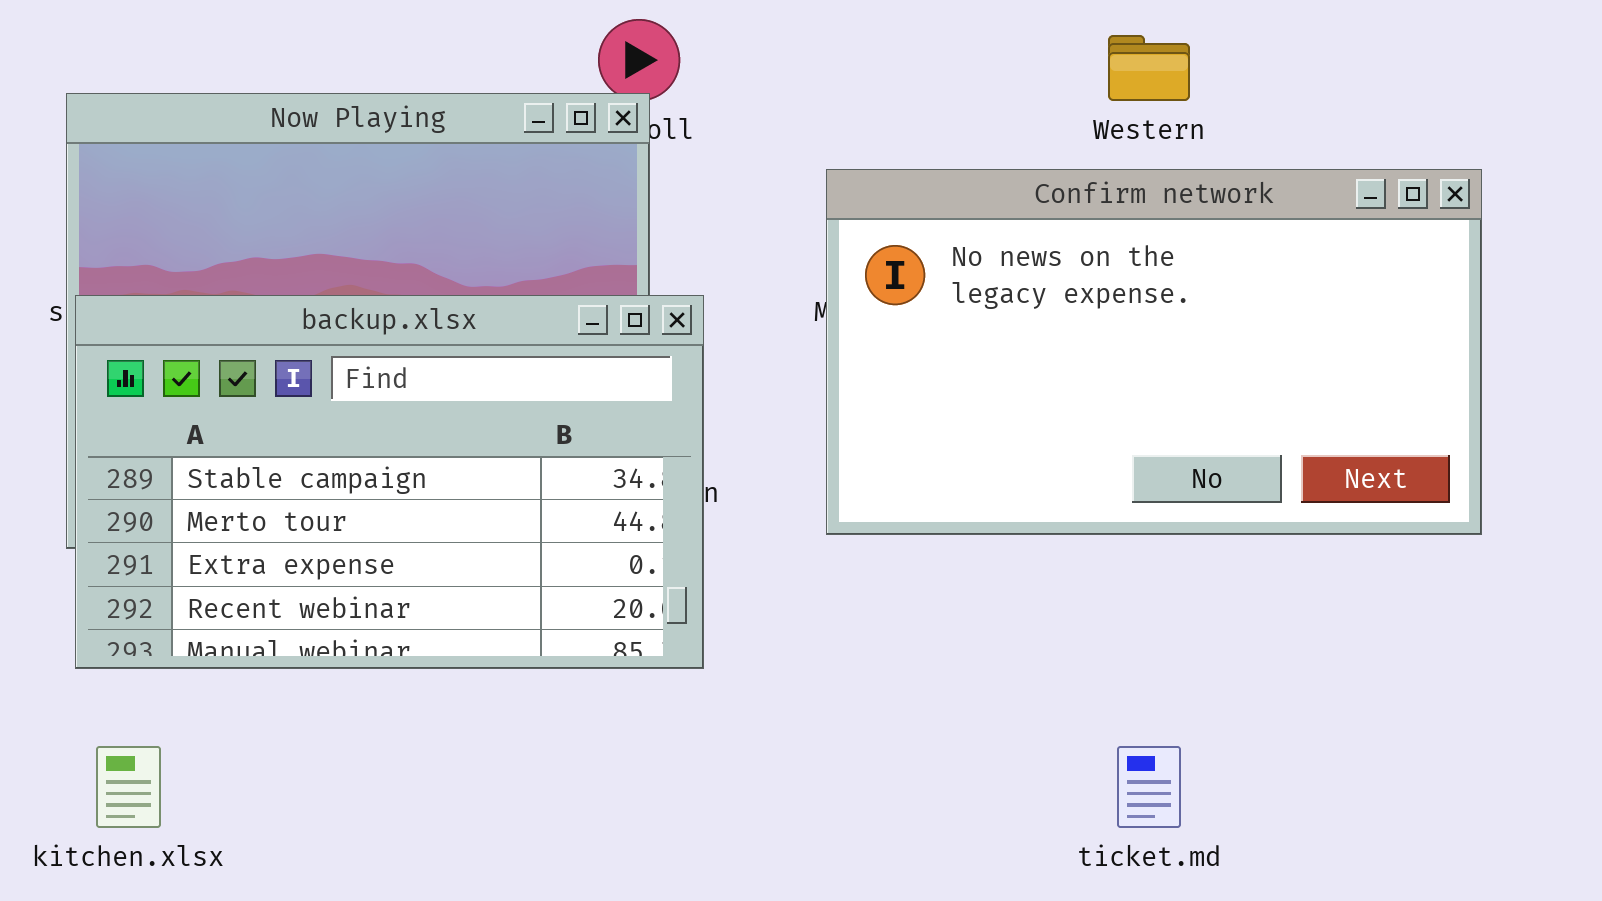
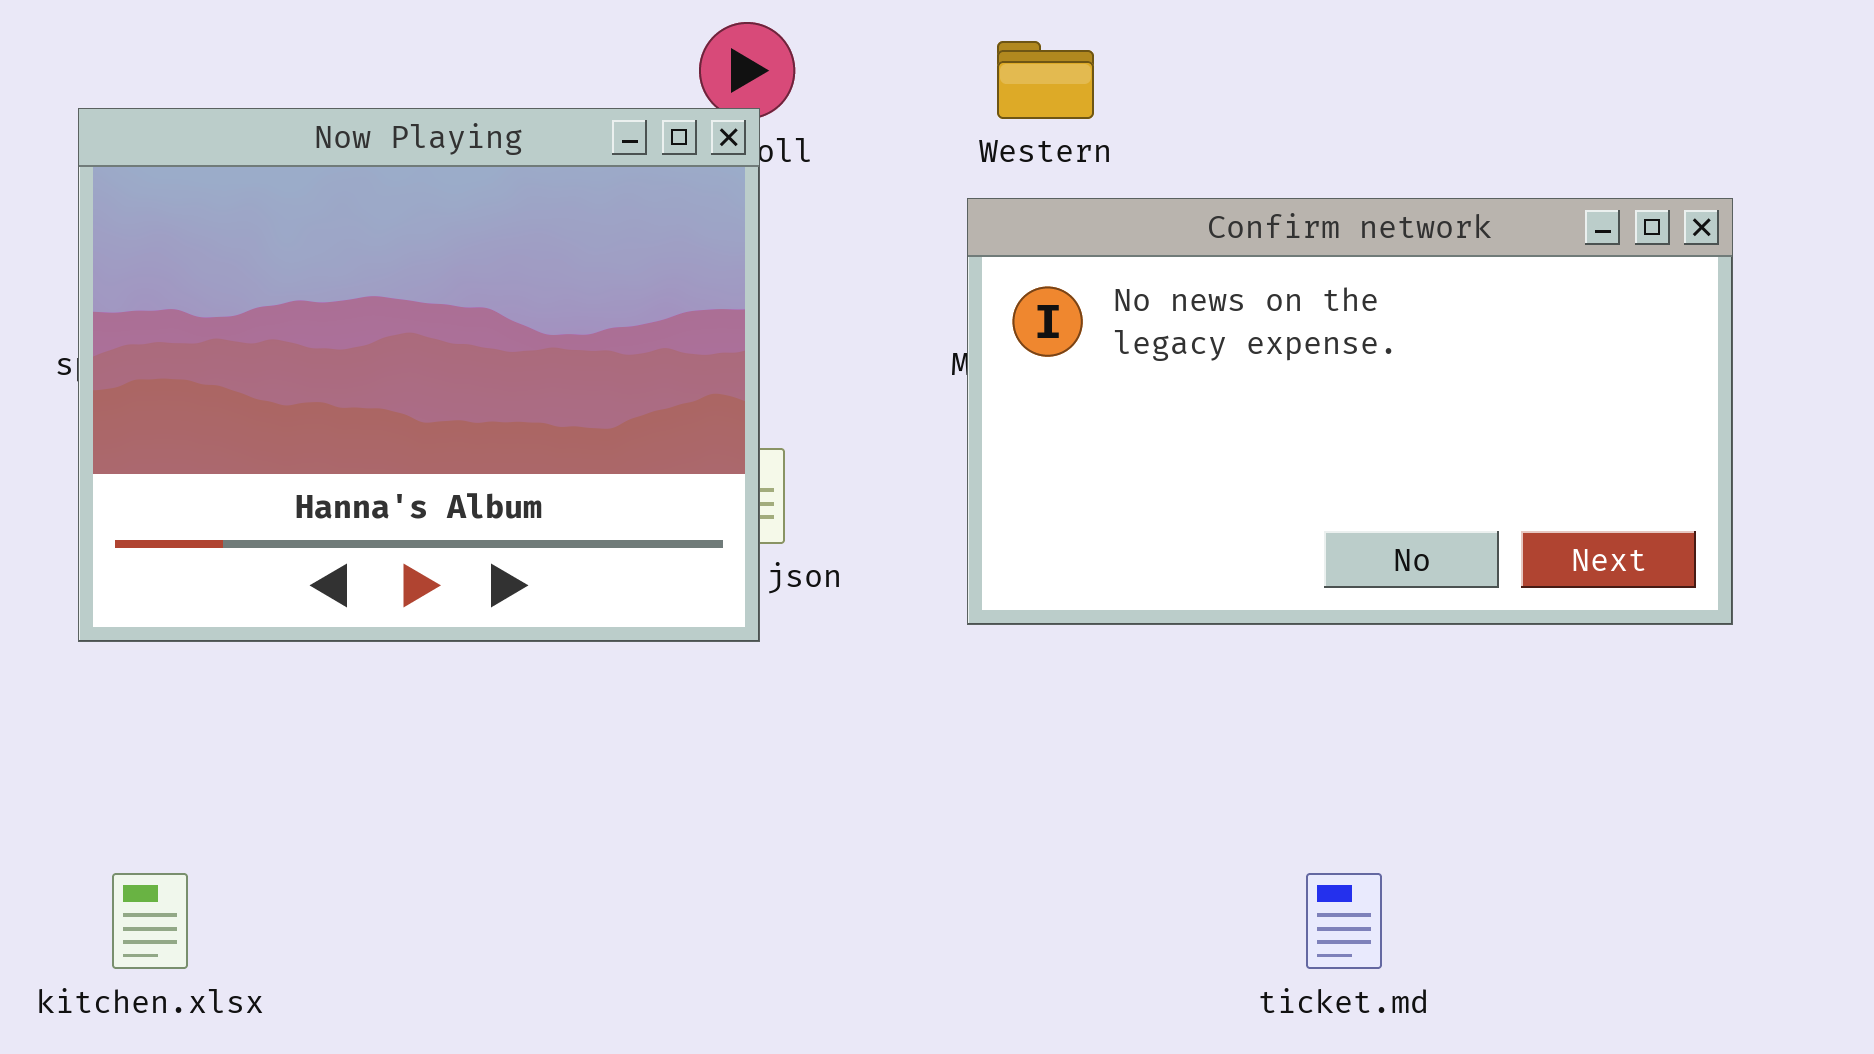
Western: [1108,35,1190,101] -> [997,41,1094,119], moved
backup.xlsx: [75,295,704,669] -> none, closed

